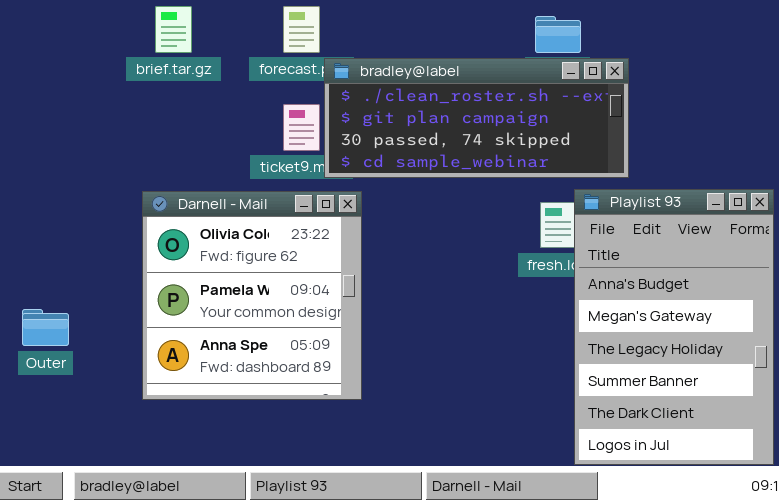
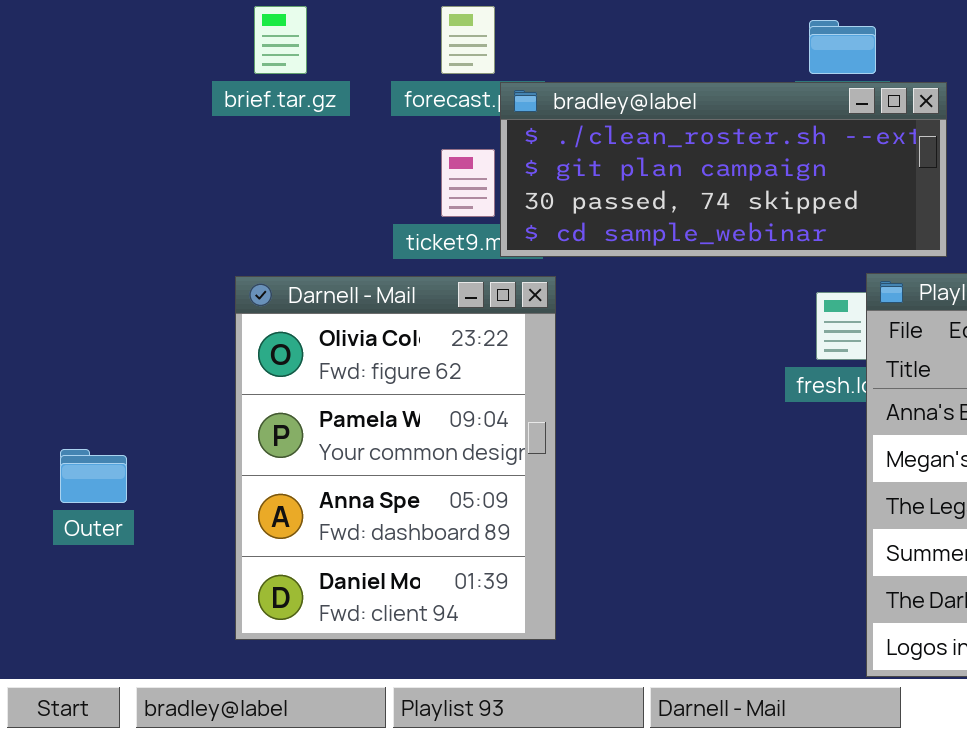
Darnell - Mail: [142,191,362,400] -> [235,276,556,640], resized

